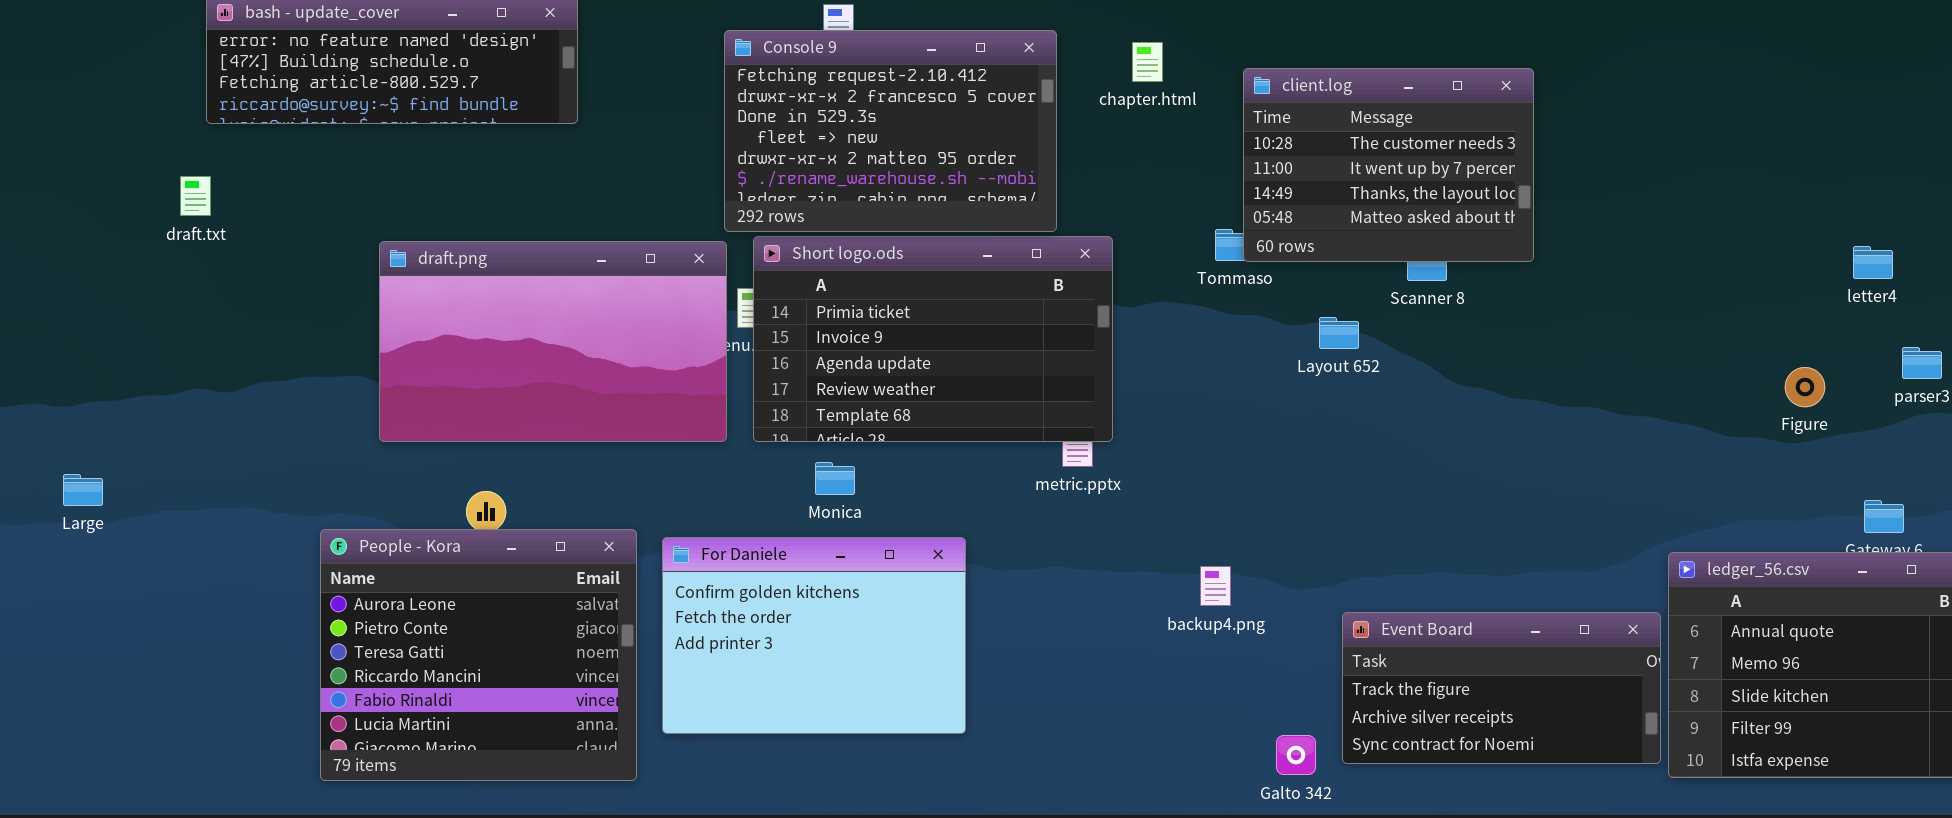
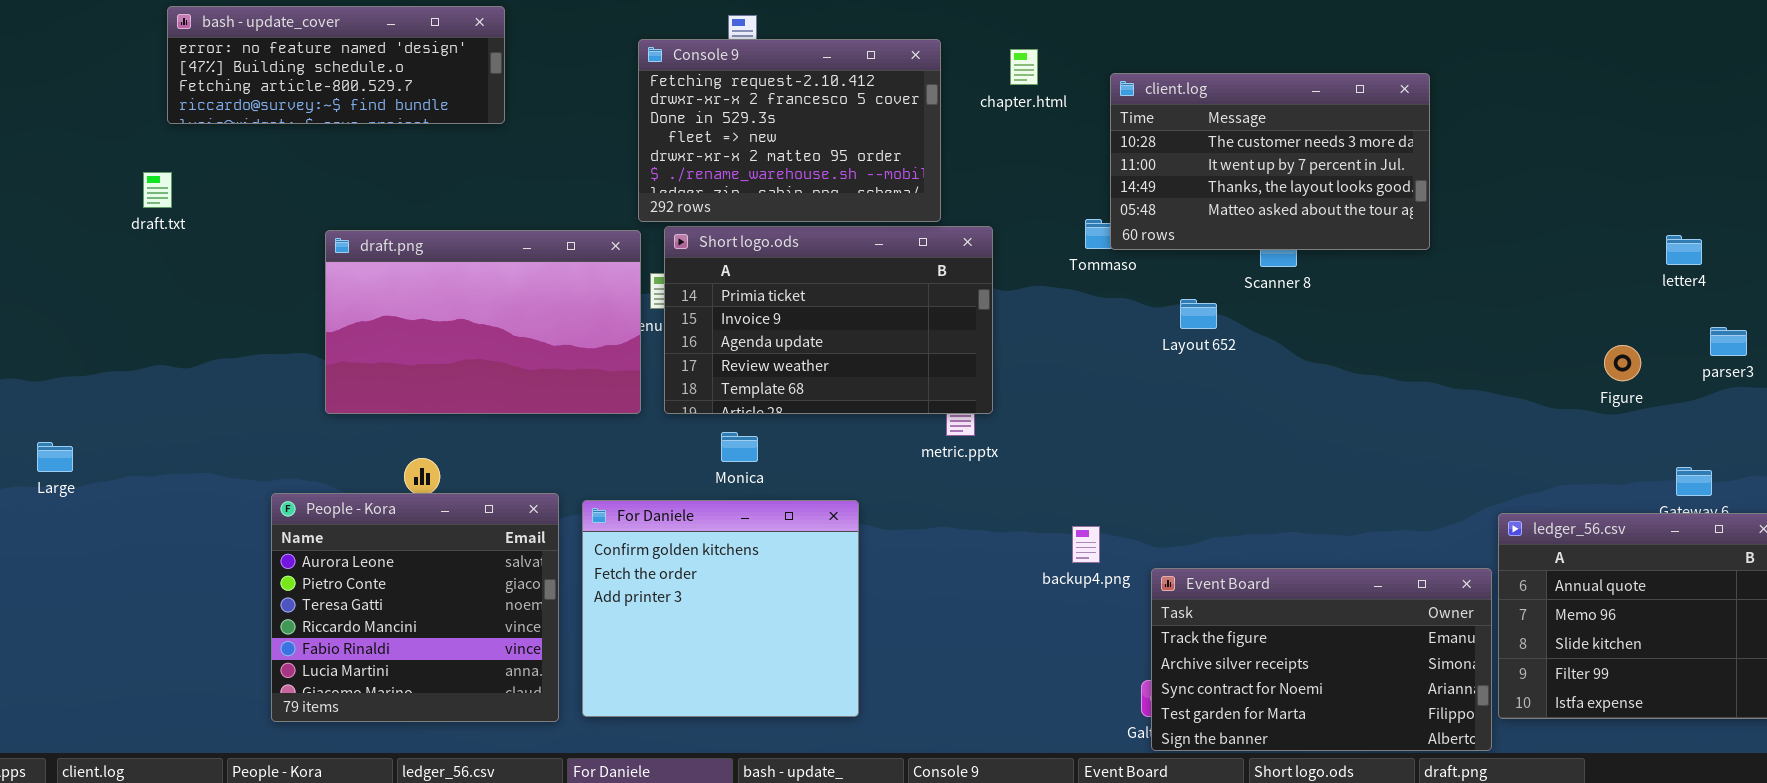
client.log: [1243,68,1534,262] -> [1110,73,1430,250], resized
For Daniele: [662,537,966,734] -> [582,500,859,717], resized
Event Board: [1342,612,1661,764] -> [1151,568,1492,751], resized

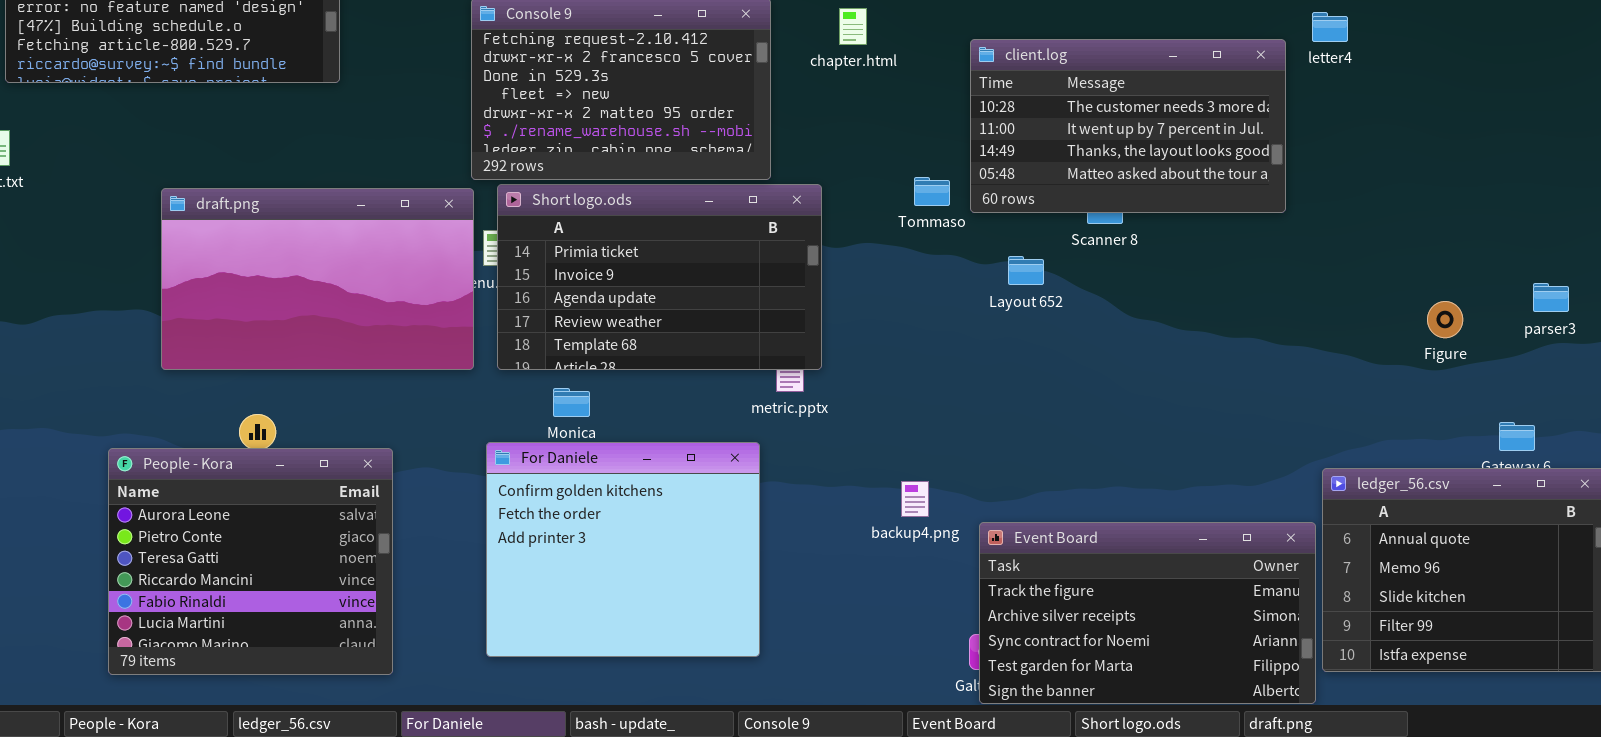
client.log: [1110,73,1430,250] -> [970,39,1286,213], moved
letter4: [1666,235,1702,265] -> [1312,12,1348,42], moved
For Daniele: [582,500,859,717] -> [486,442,760,657], moved

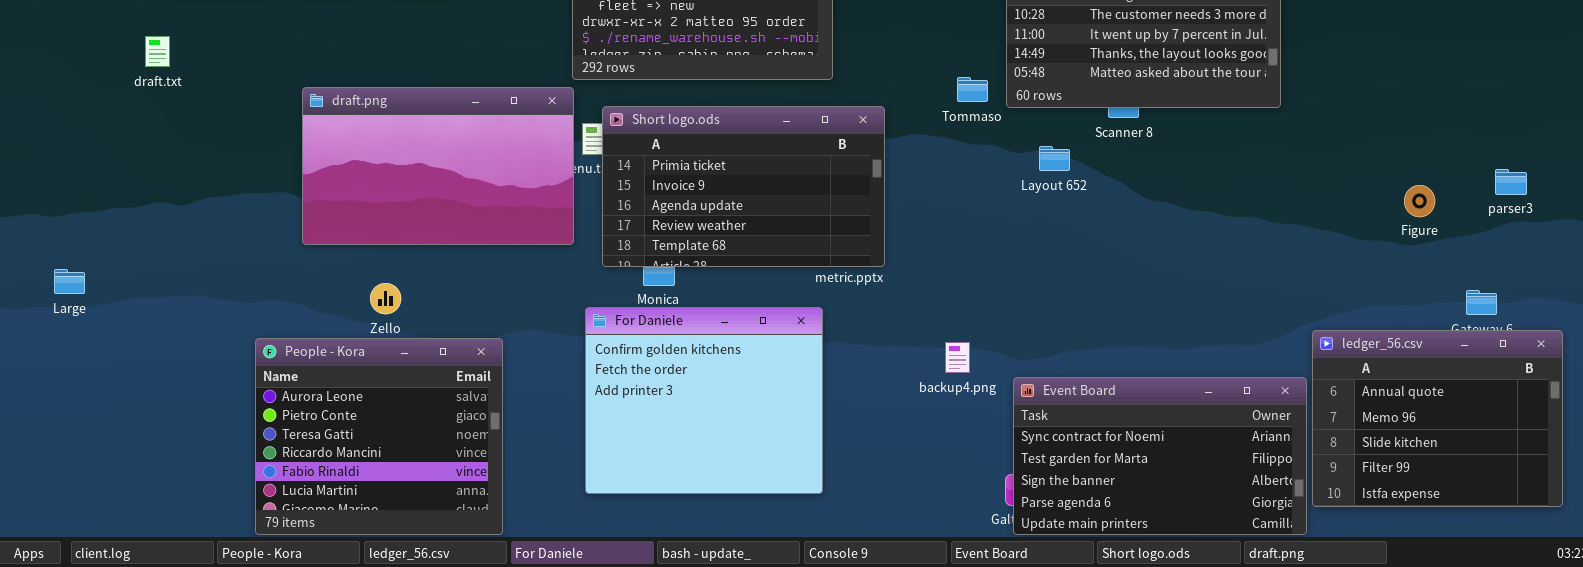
Short logo.ods: [497,184,822,370] -> [602,106,885,267], moved
People - Kora: [108,448,393,675] -> [255,338,503,535], moved
Event Board: [979,522,1316,704] -> [1013,377,1307,535], scrolled down 2 rows

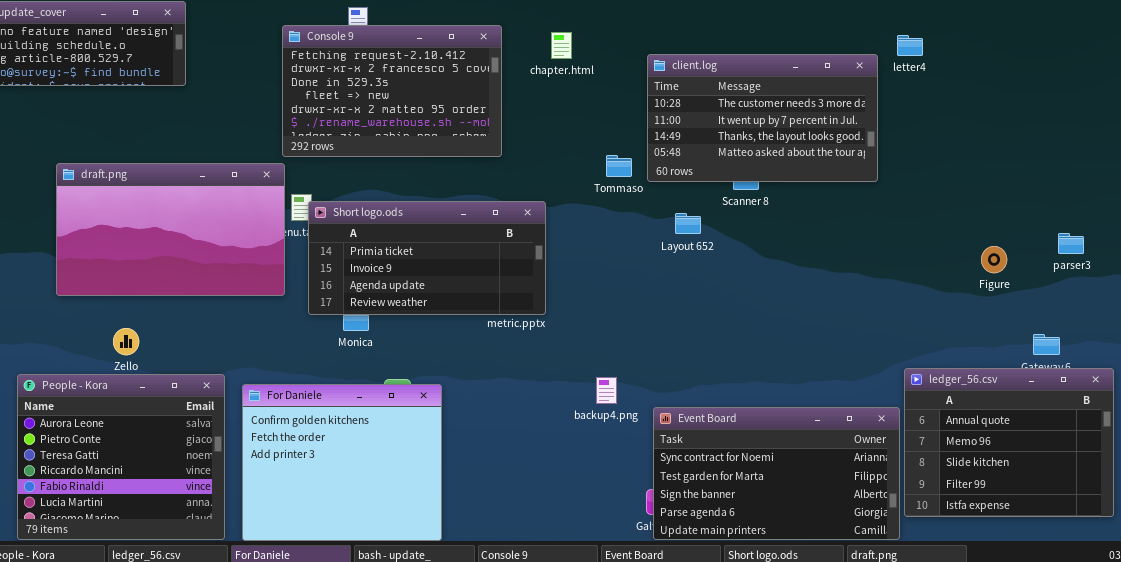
Short logo.ods: [602,106,885,267] -> [308,201,546,315], resized
For Daniele: [585,307,823,494] -> [242,384,442,541], moved

